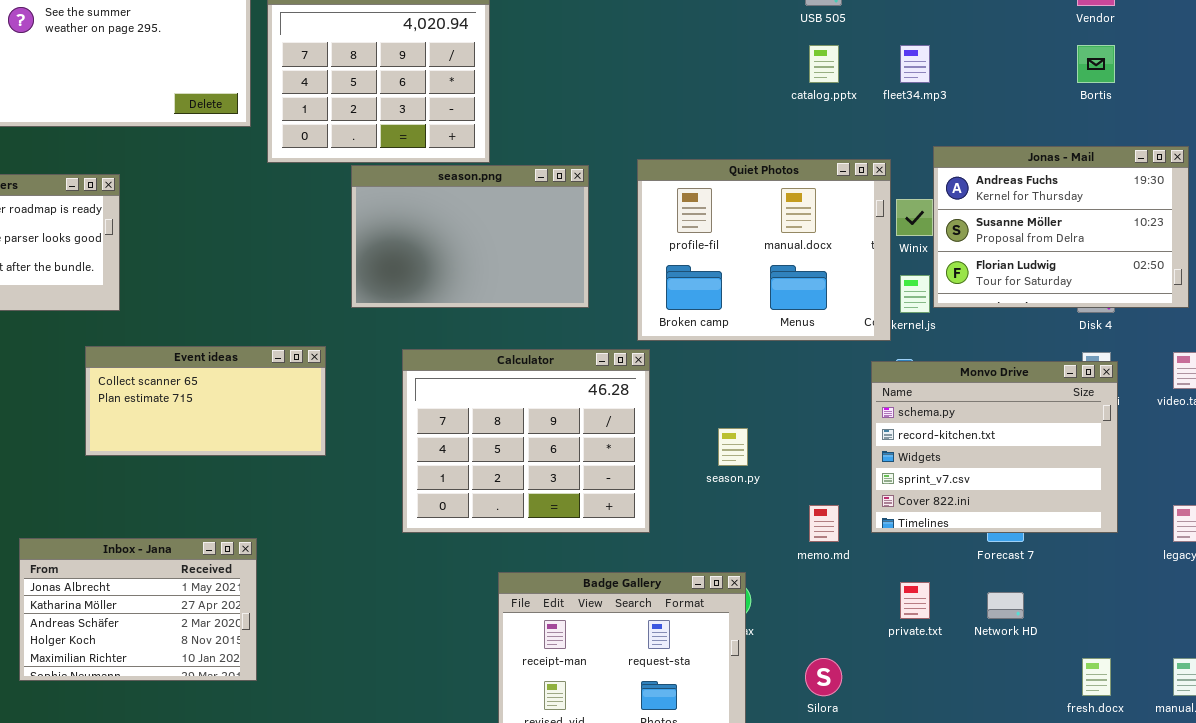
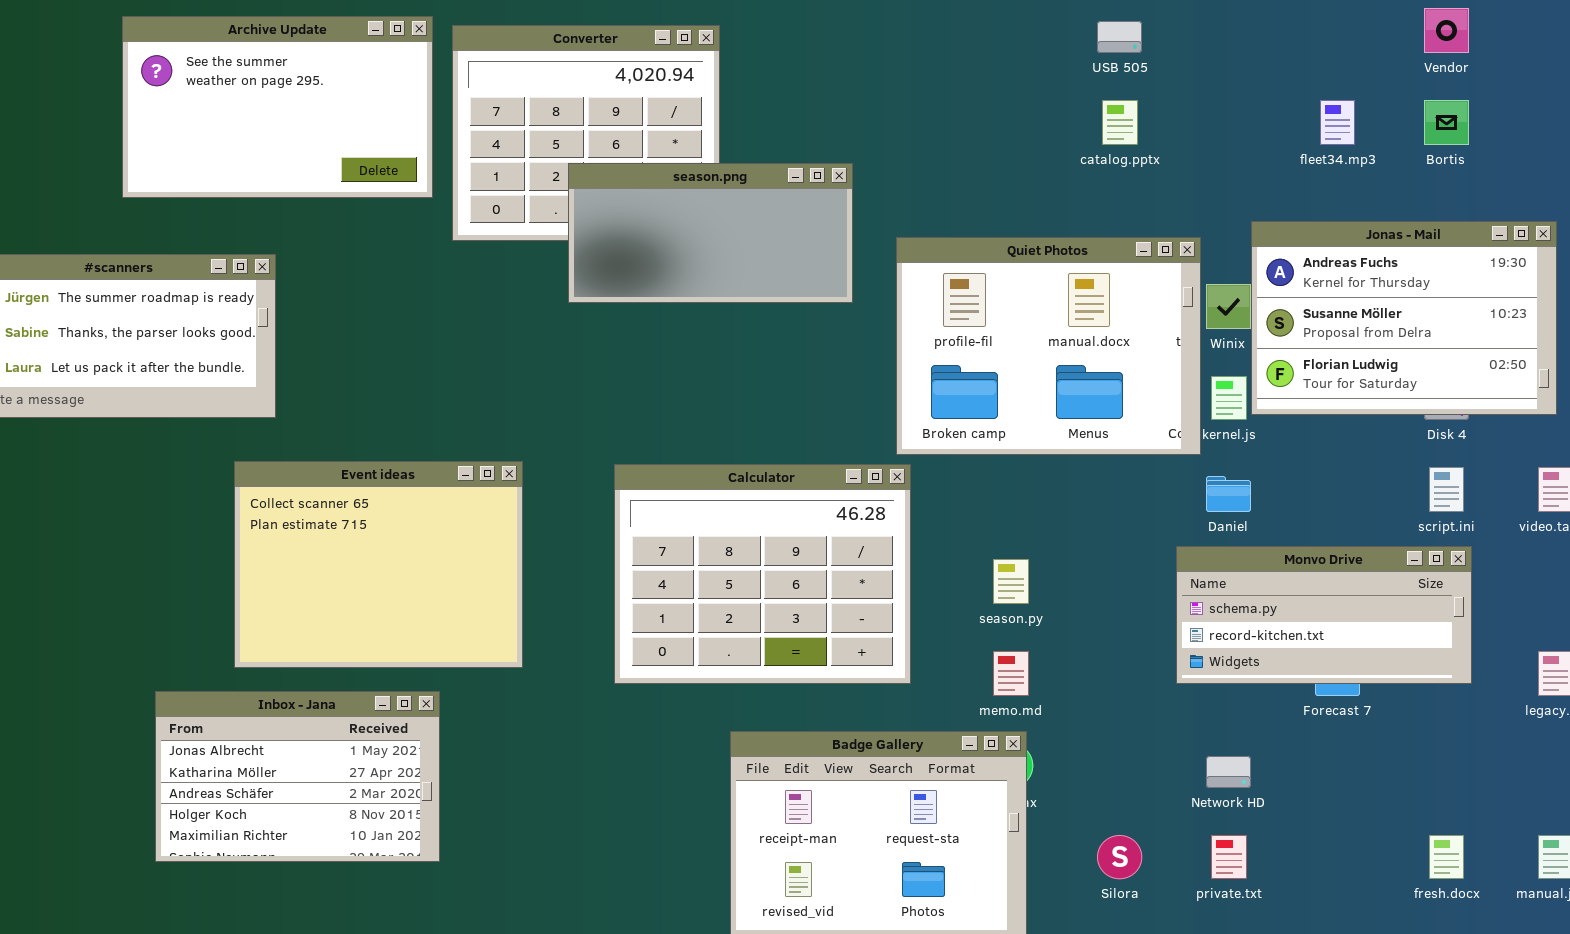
fleet34.mp3: [900,45,930,83] -> [1320,100,1355,145], moved
season.png: [351,165,589,308] -> [568,163,853,303], moved, resized
Event ideas: [85,346,326,456] -> [234,461,523,668], resized
Monvo Drive: [871,361,1118,533] -> [1176,546,1472,684], resized
memo.md: [809,505,839,542] -> [993,651,1029,696], moved
private.txt: [900,582,930,619] -> [1211,835,1247,879], moved
Network HD: [987,592,1024,619] -> [1206,756,1251,788], moved

